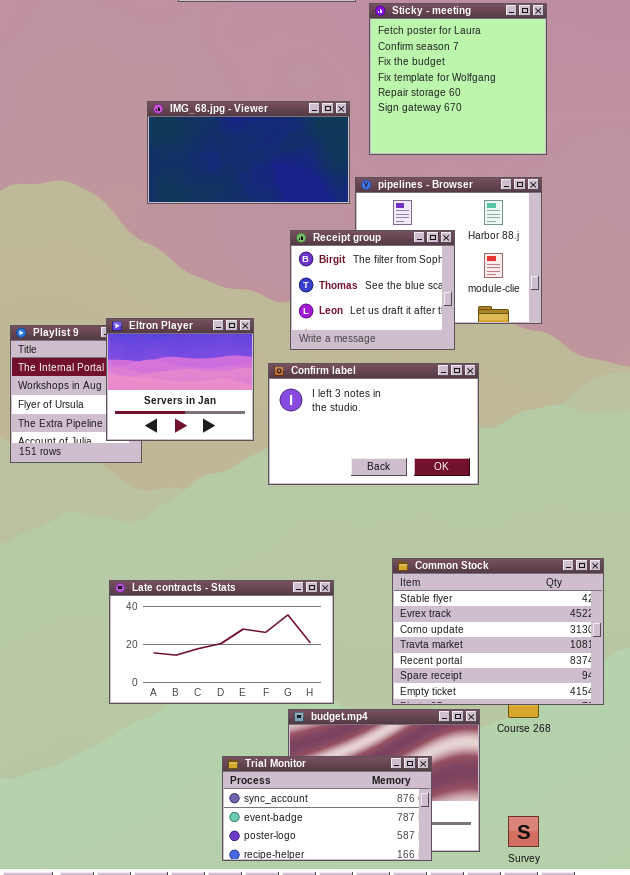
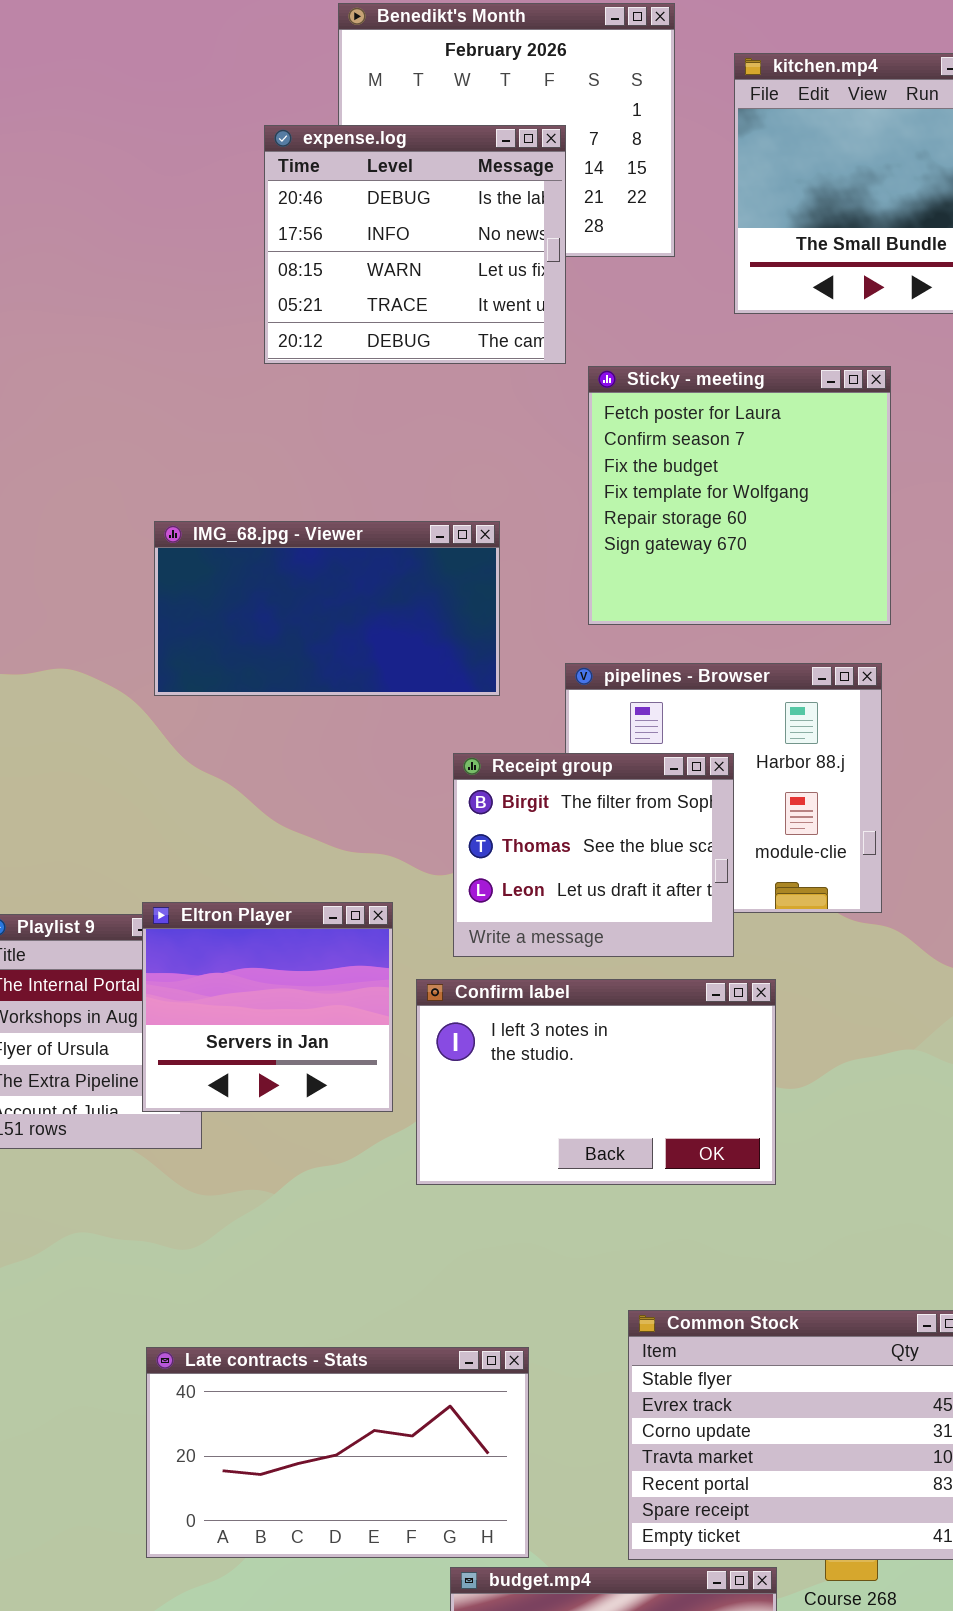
IMG_68.jpg - Viewer: [147,101,350,204] -> [154,521,500,696], moved

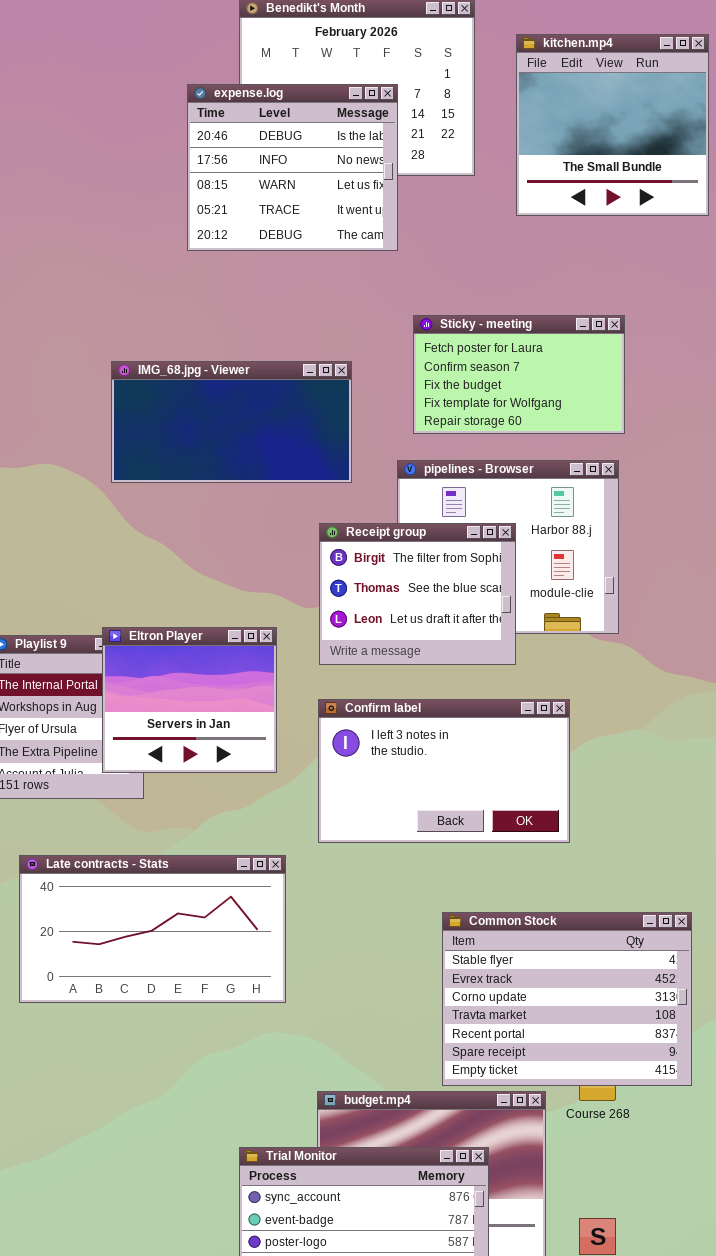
Sticky - meeting: [588,366,891,625] -> [413,315,625,434], resized
Confirm label: [416,979,776,1185] -> [318,699,570,843], moved
Late contracts - Stats: [146,1347,529,1558] -> [19,855,286,1003], moved

